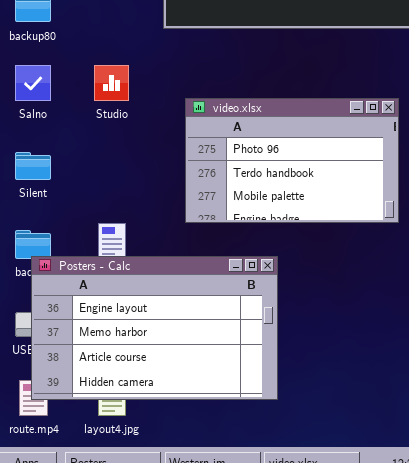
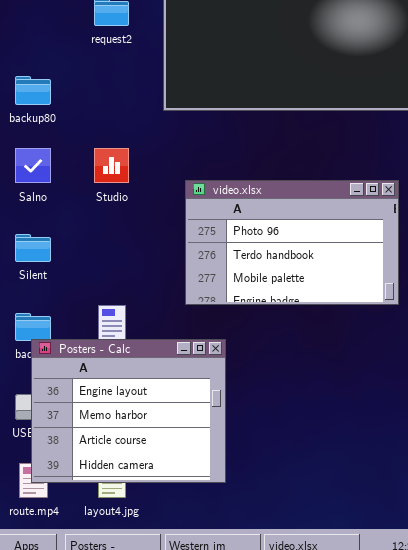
Posters - Calc: [31,256,278,400] -> [31,339,226,483], resized

